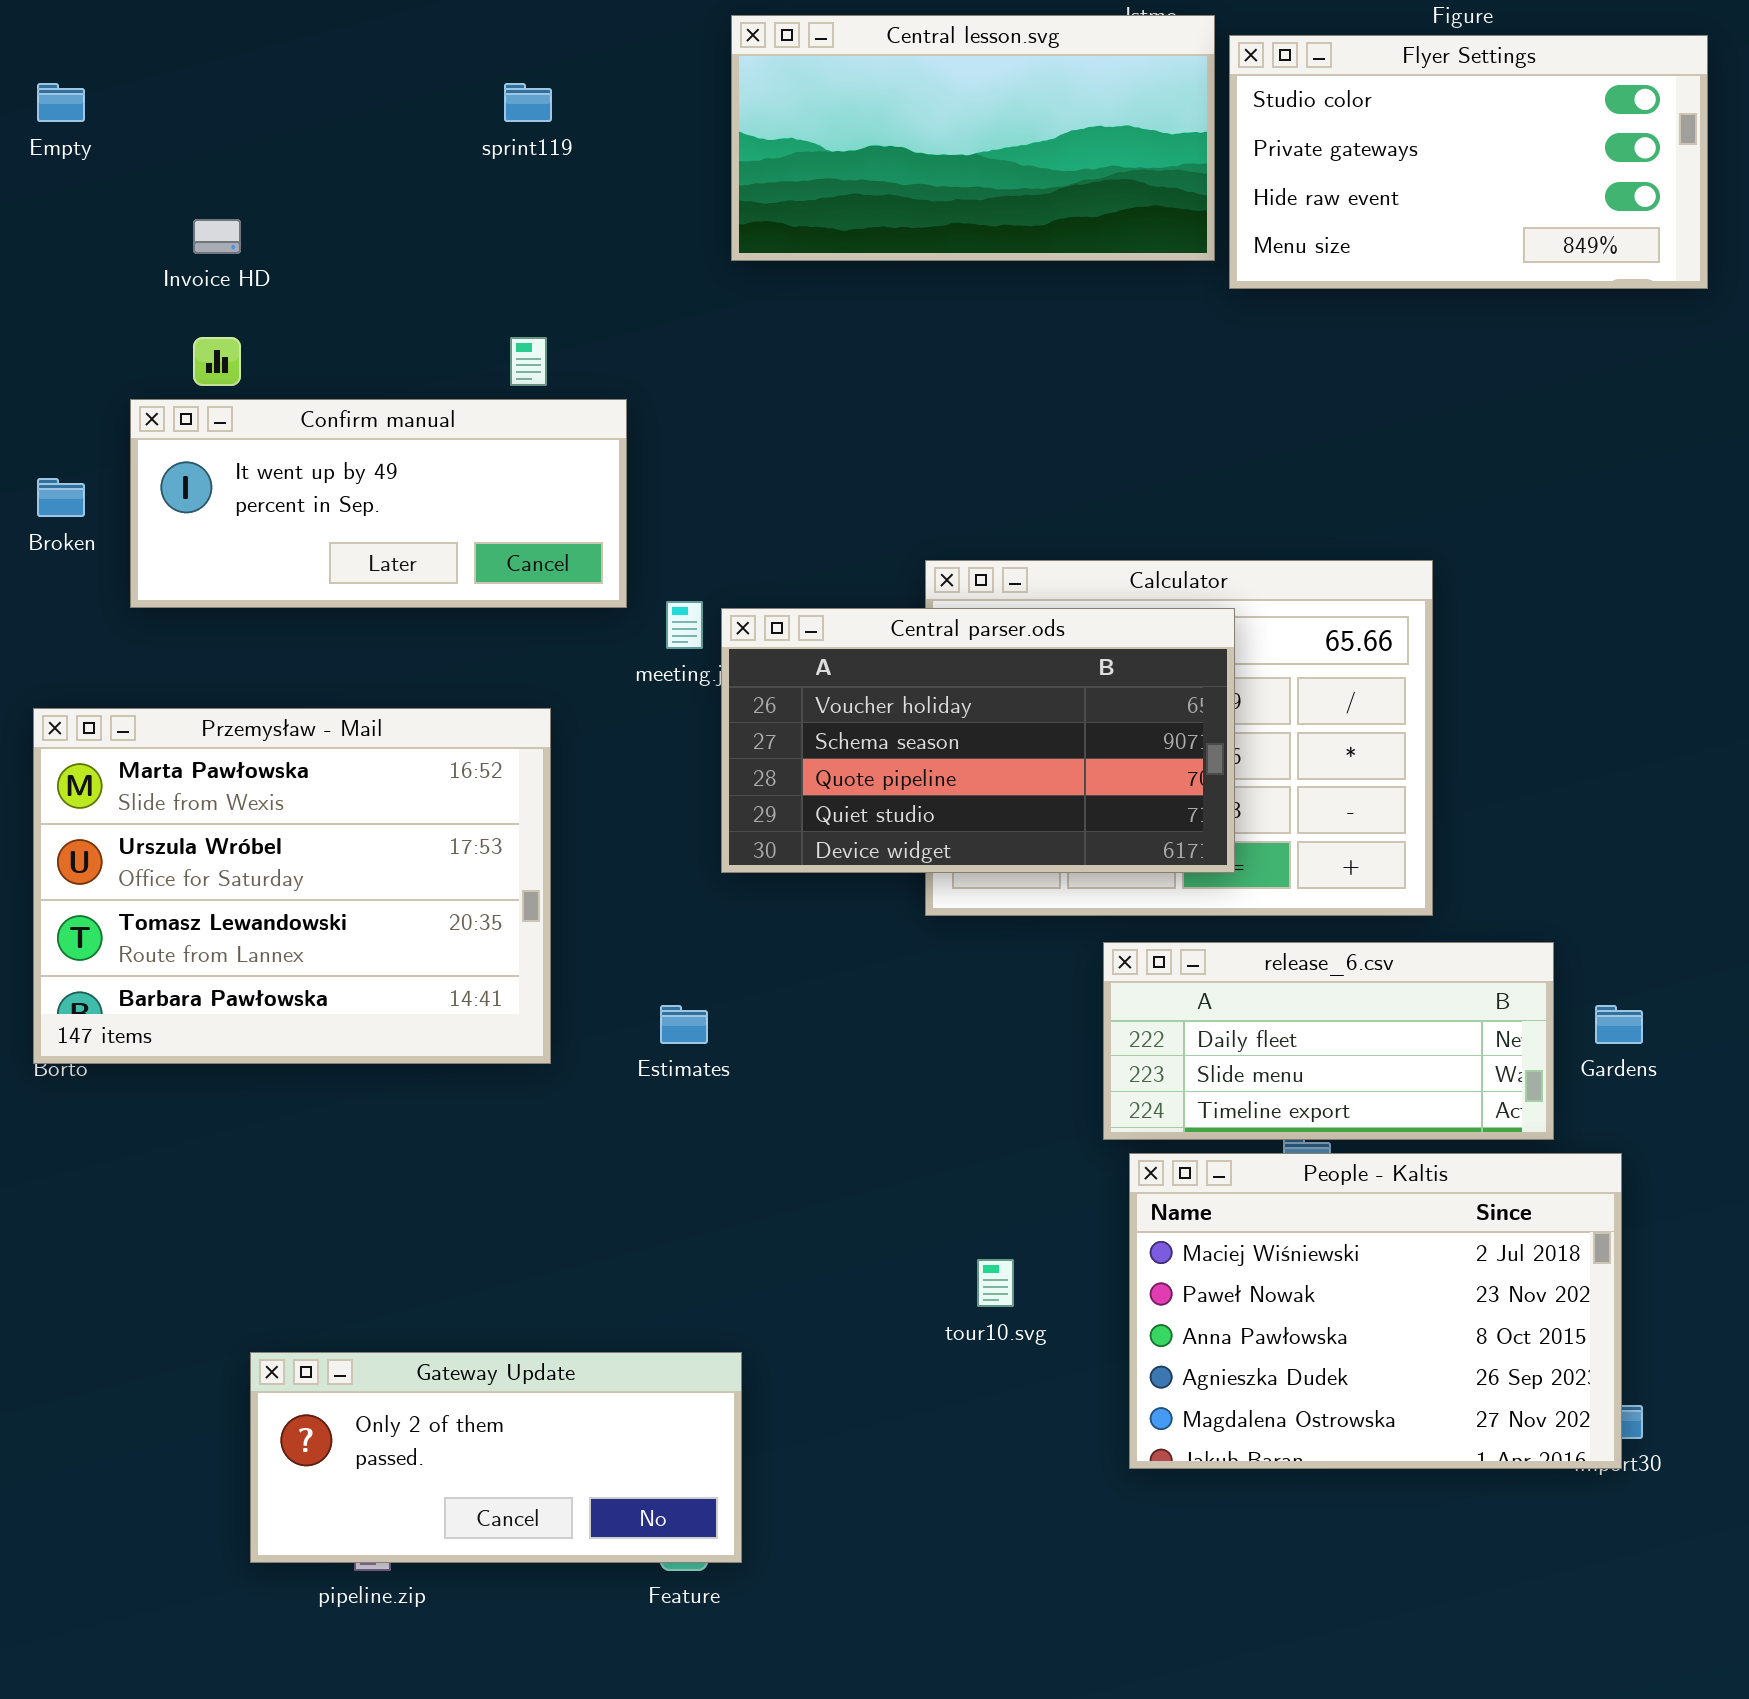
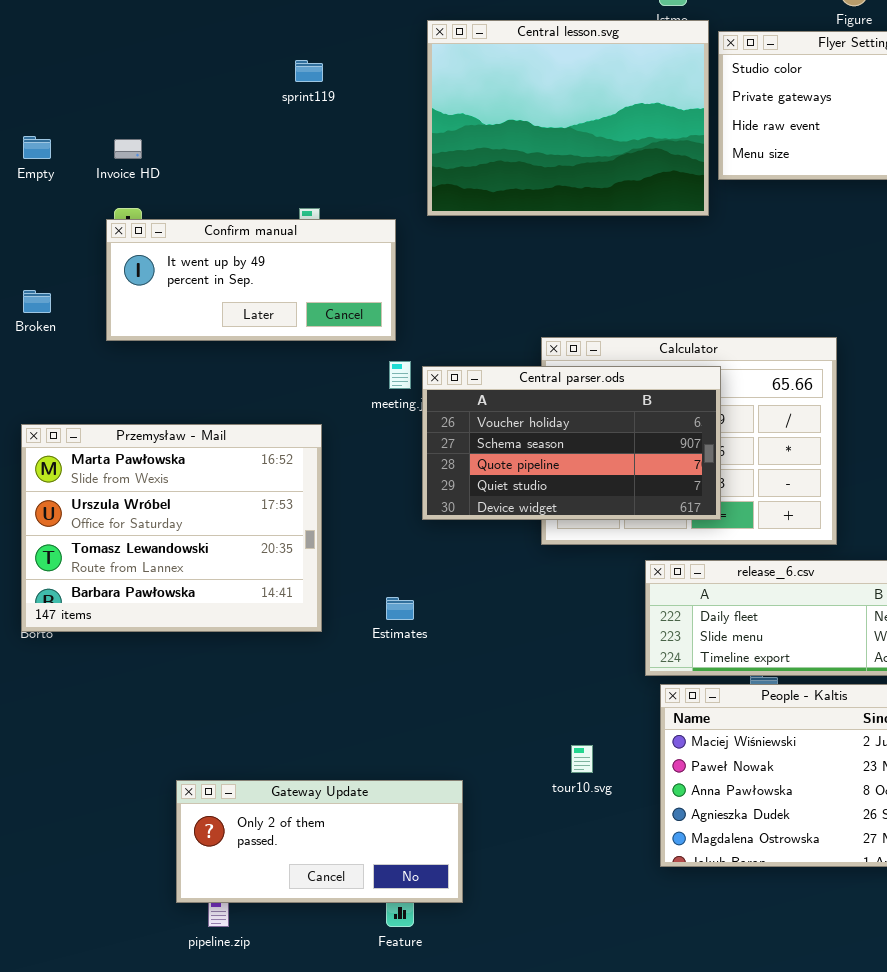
Central lesson.svg: [731,15,1215,261] -> [427,20,709,216], resized
Empty: [37,83,85,122] -> [23,136,51,159], moved
Confirm manual: [130,399,627,608] -> [106,219,396,341], moved
Gateway Update: [250,1352,742,1563] -> [176,780,463,903], moved

